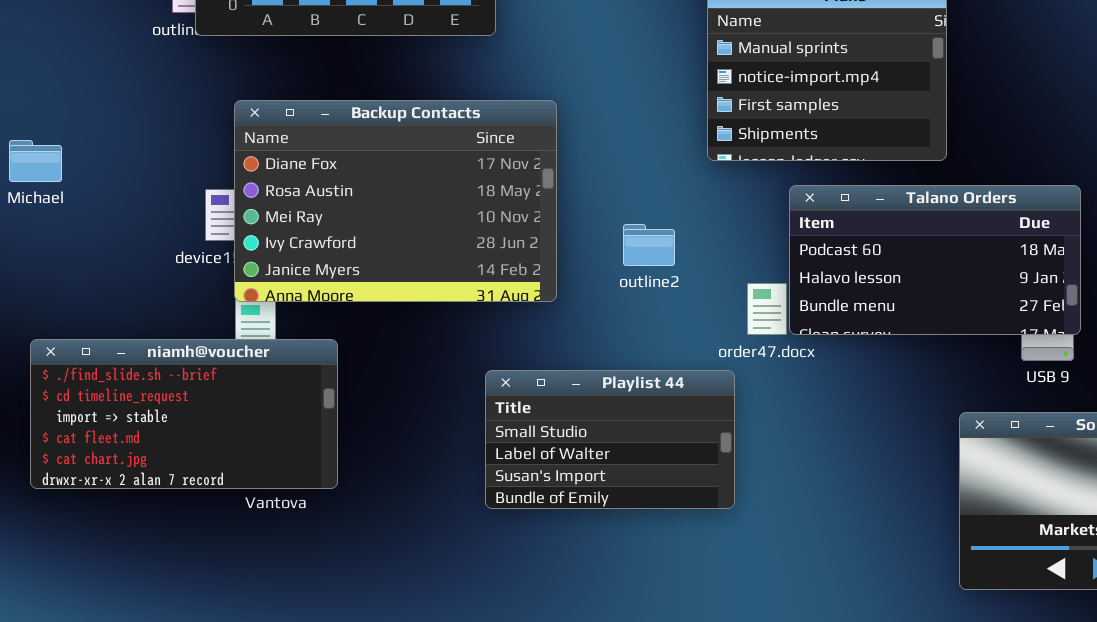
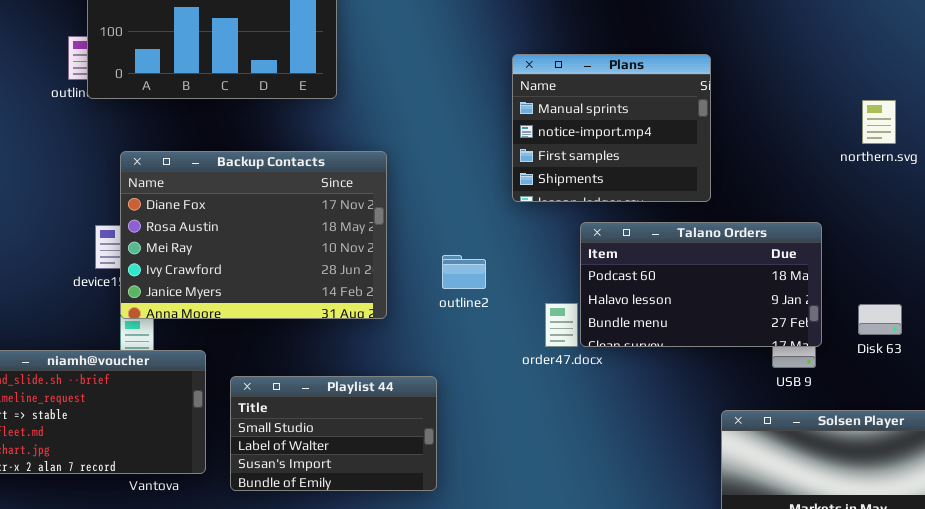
Playlist 44: [485,370,735,509] -> [230,376,437,491], moved

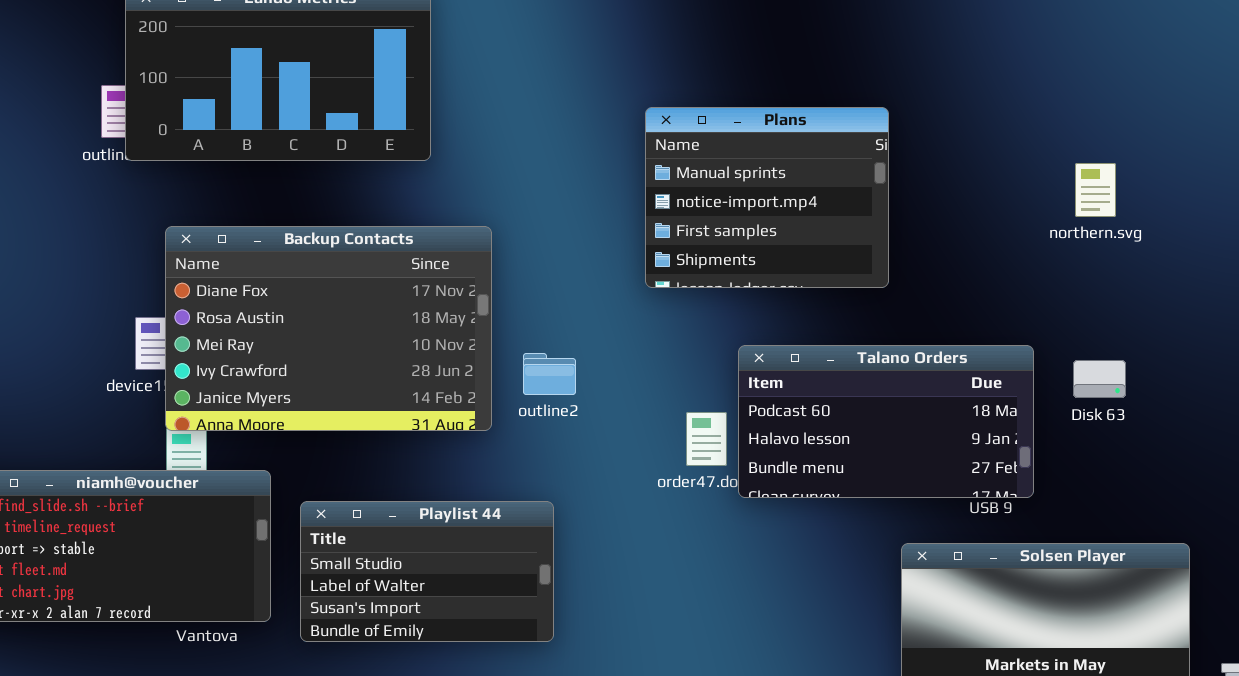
Talano Orders: [580,222,822,347] -> [738,345,1034,498], moved
outline2: [442,255,486,289] -> [523,353,576,395], moved
Disk 63: [858,304,902,335] -> [1073,360,1126,398], moved

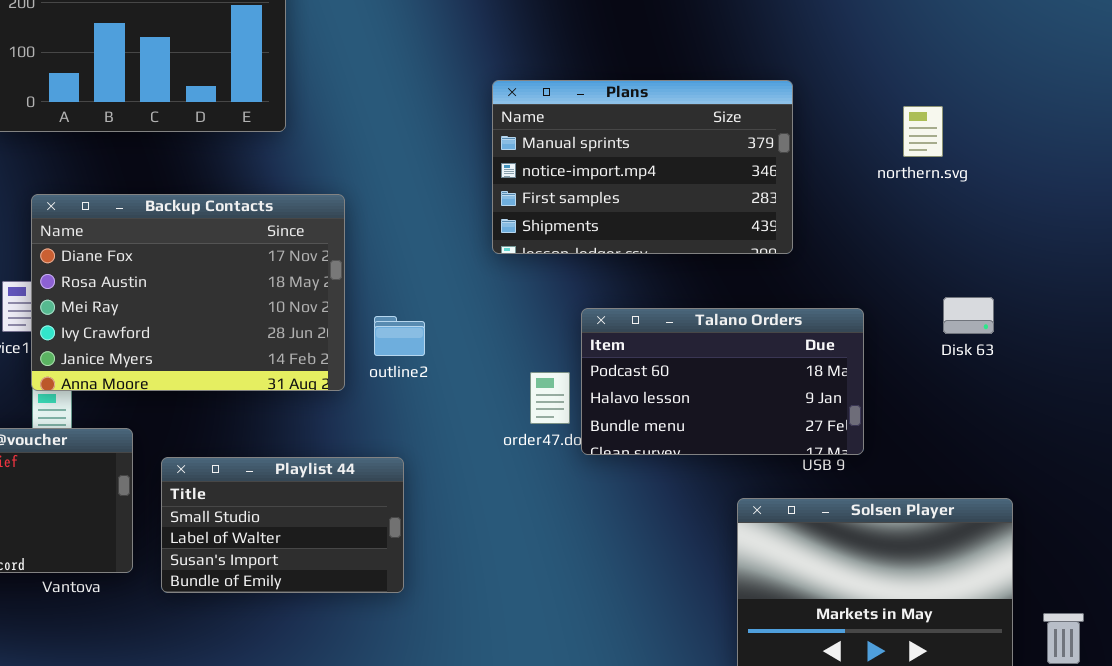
Plans: [645,107,889,288] -> [492,80,793,254], resized
northern.svg: [1075,163,1116,217] -> [903,106,943,157], moved
Disk 63: [1073,360,1126,398] -> [943,297,994,334], moved

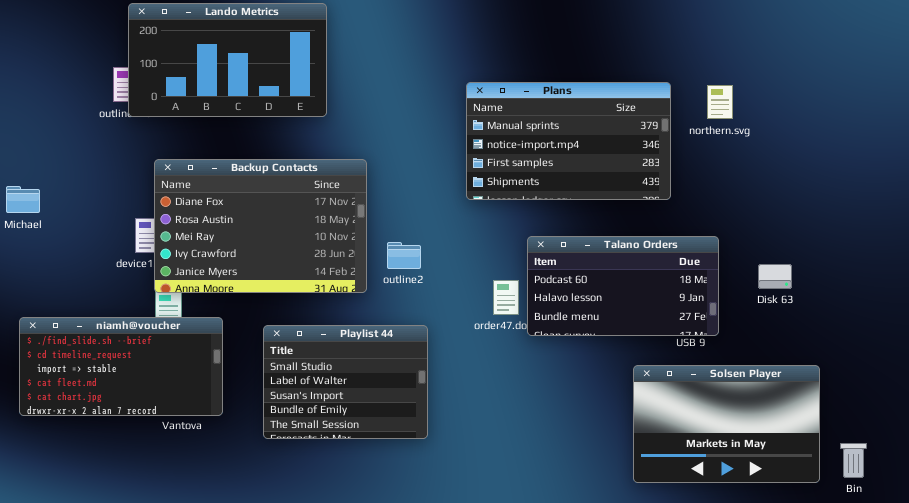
northern.svg: [903,106,943,157] -> [707,85,733,119], moved
Disk 63: [943,297,994,334] -> [758,264,792,289], moved
Playlist 44: [161,457,404,593] -> [263,325,428,439], moved, resized

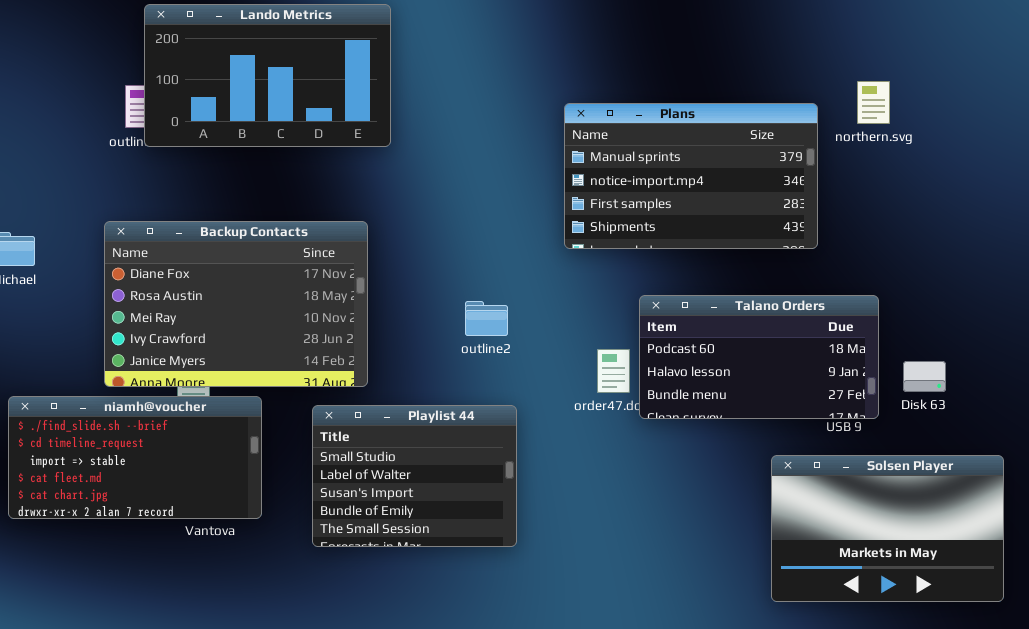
northern.svg: [707,85,733,119] -> [857,81,890,124], moved
Backup Contacts: [154,159,367,293] -> [104,221,368,387], moved
Disk 63: [758,264,792,289] -> [903,361,946,392], moved

